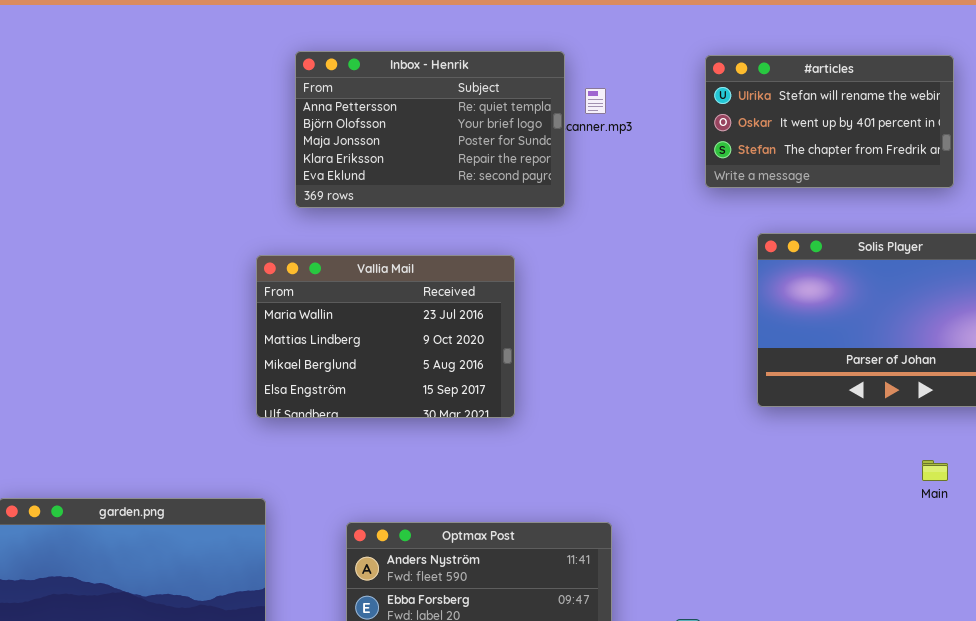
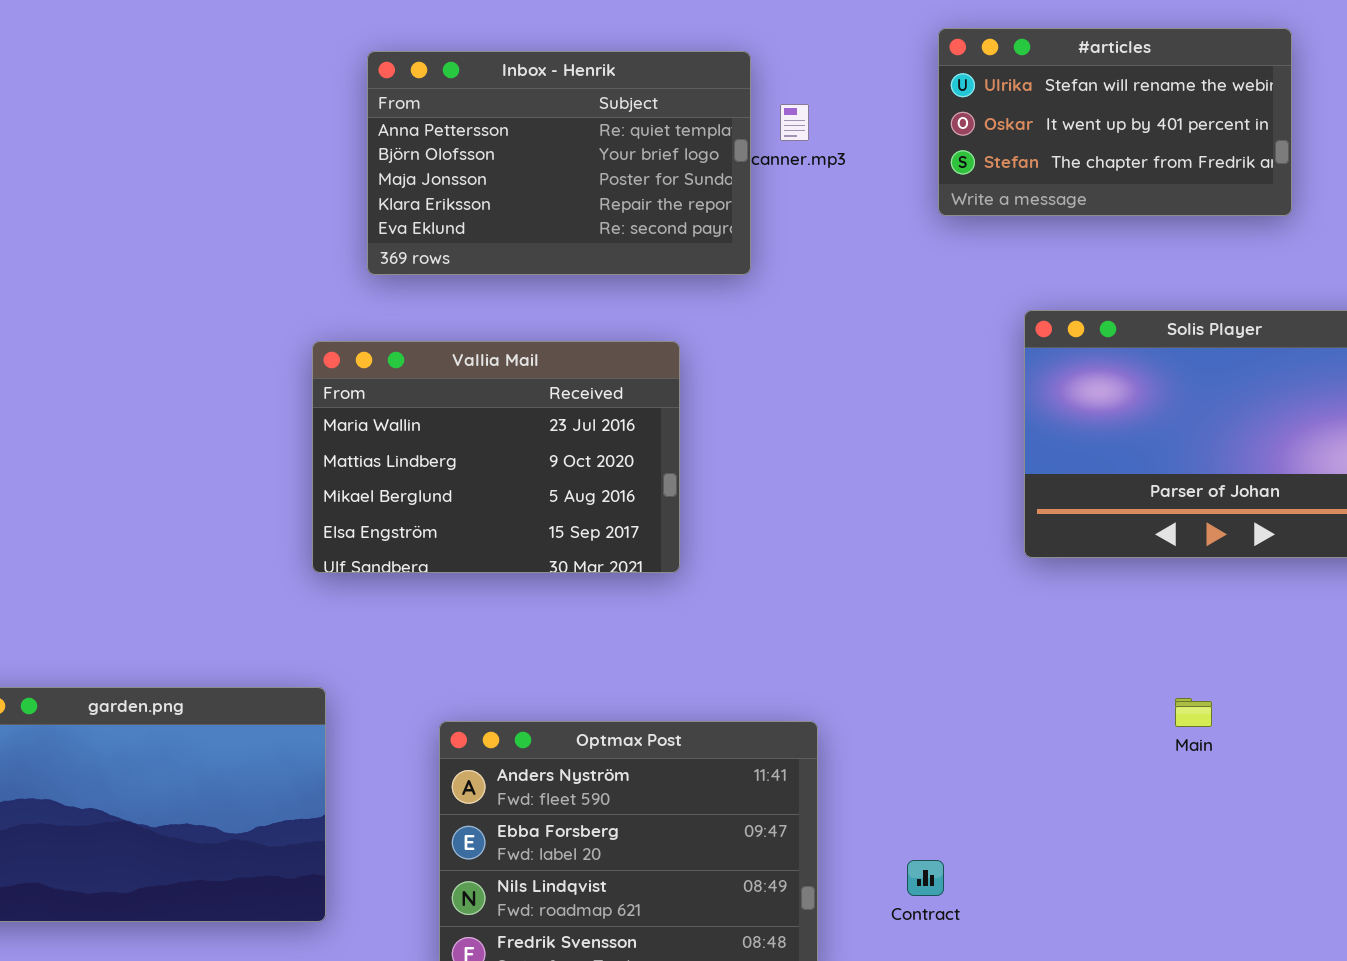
#articles: [705,55,954,188] -> [938,28,1292,216], moved
Main: [922,460,948,481] -> [1175,698,1212,727], moved

